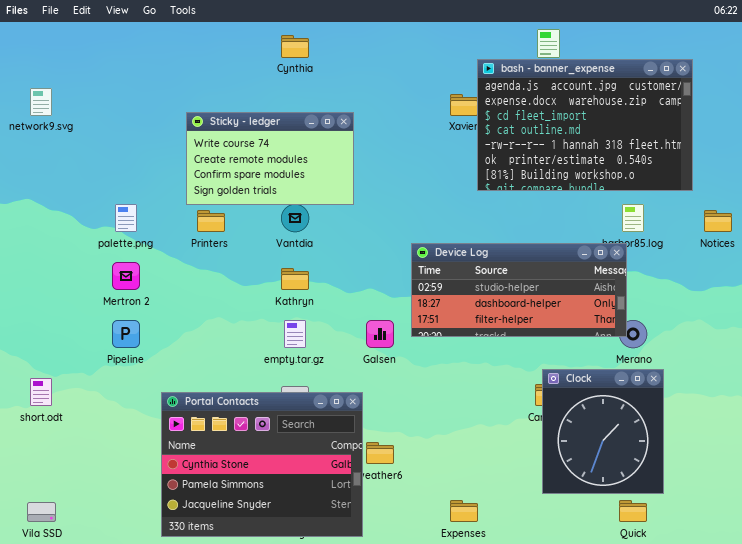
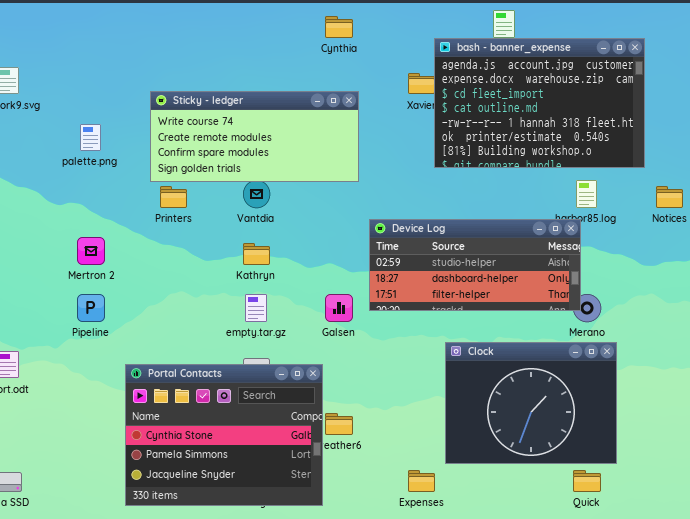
Cynthia: [281,35,309,58] -> [325,16,353,38], moved
Sticky - ledger: [186,112,354,205] -> [150,91,359,182], resized
palette.png: [115,204,137,232] -> [80,124,101,151], moved
Clock: [542,369,664,494] -> [445,342,617,464], resized

